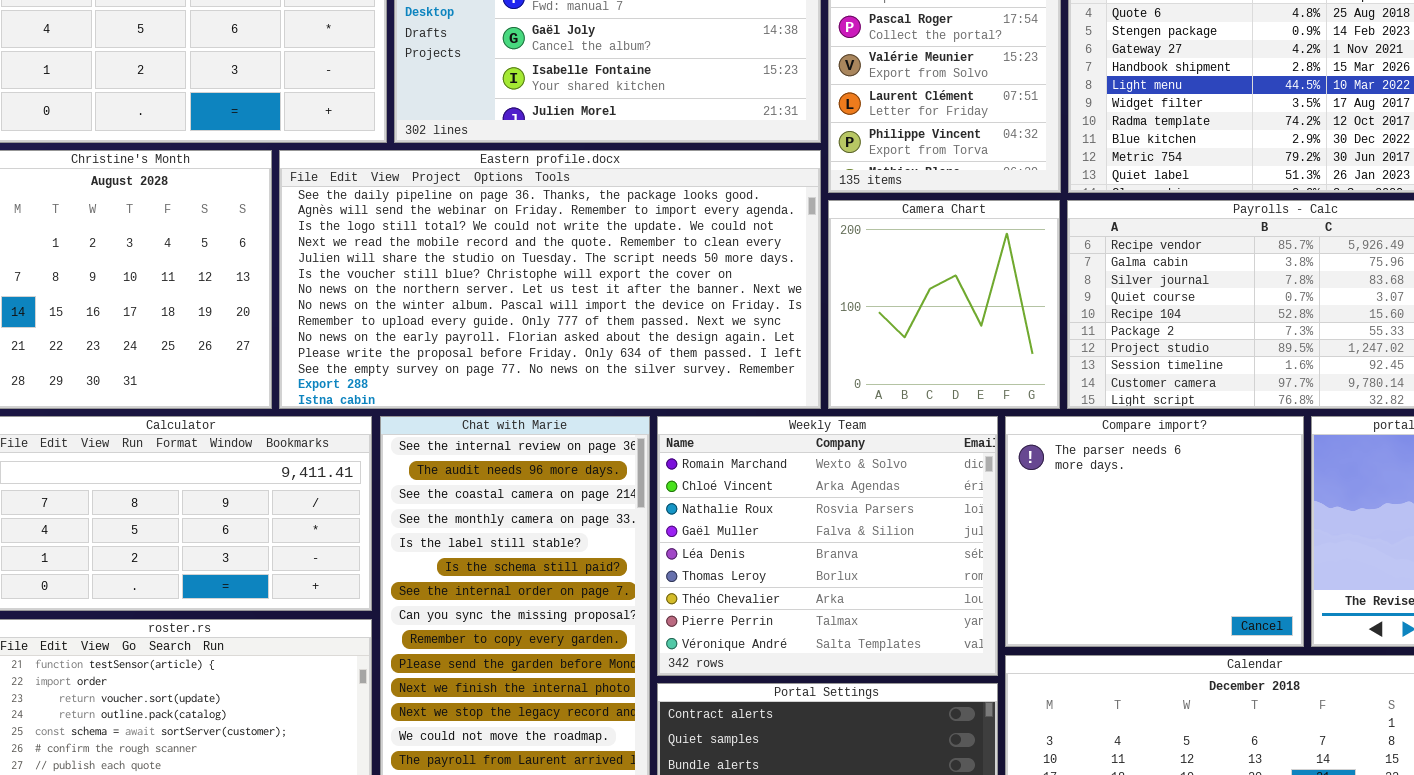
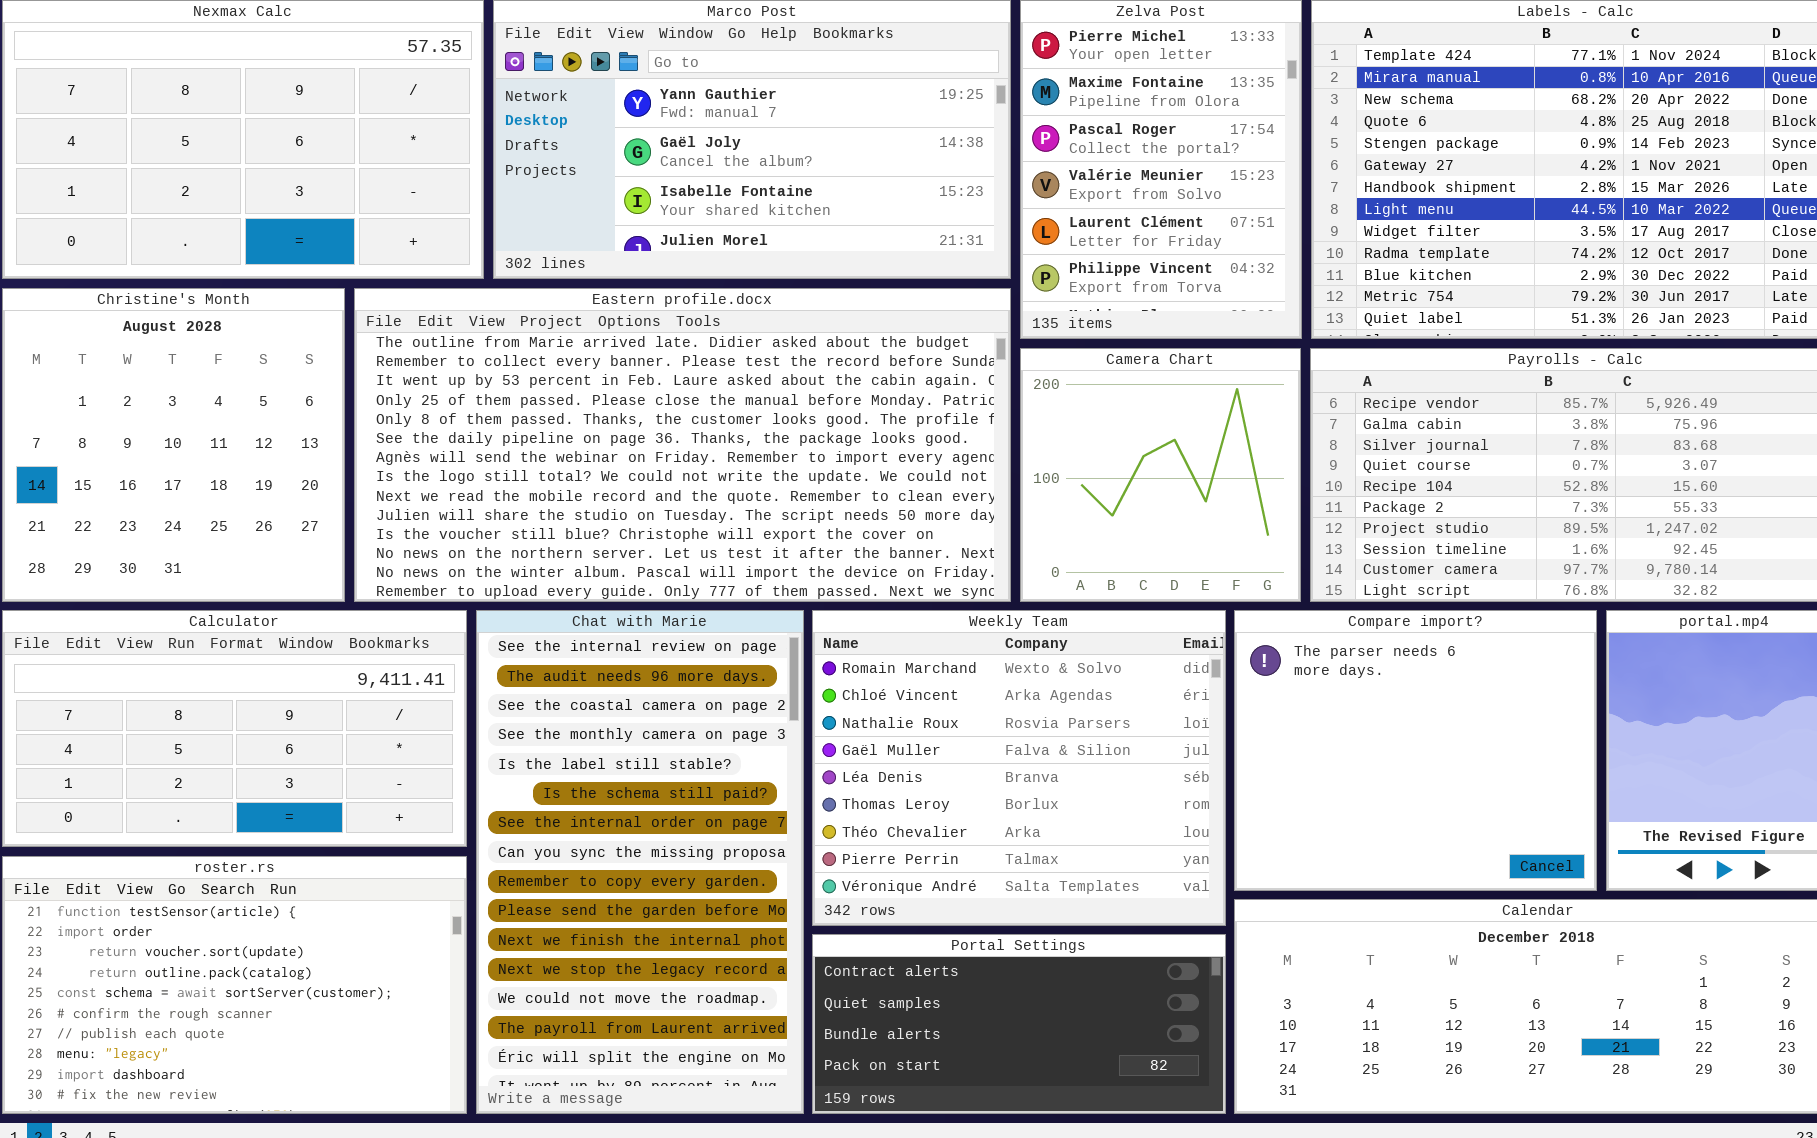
Eastern profile.docx: [279,150,821,409] -> [354,288,1011,602], scrolled up 5 rows

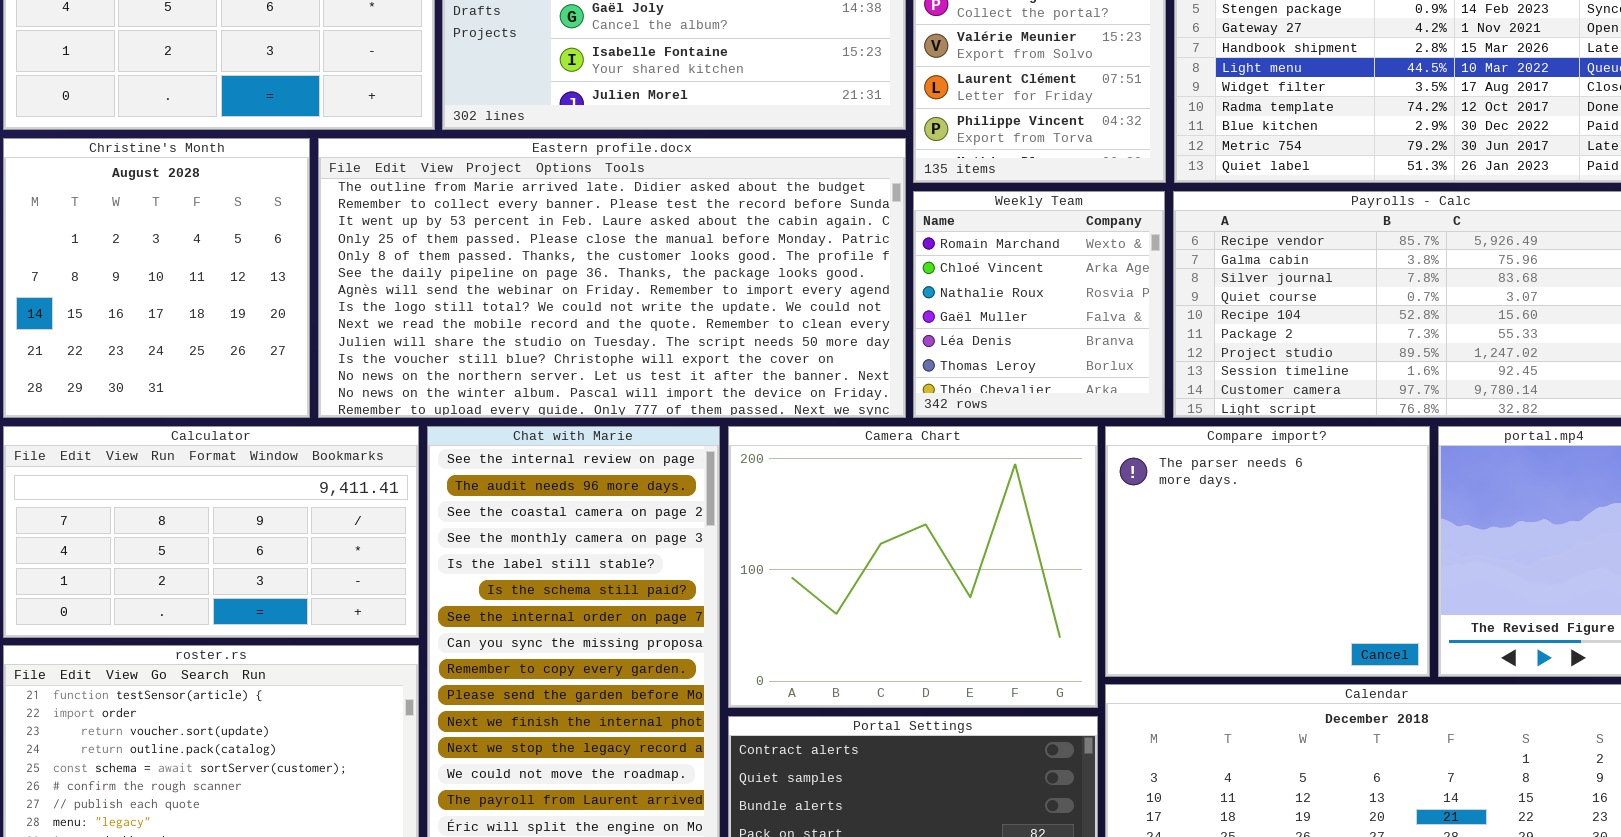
Camera Chart: [1020,348,1301,602] -> [728,426,1098,708], moved, resized
Weekly Team: [812,610,1226,926] -> [913,191,1165,418], moved, resized

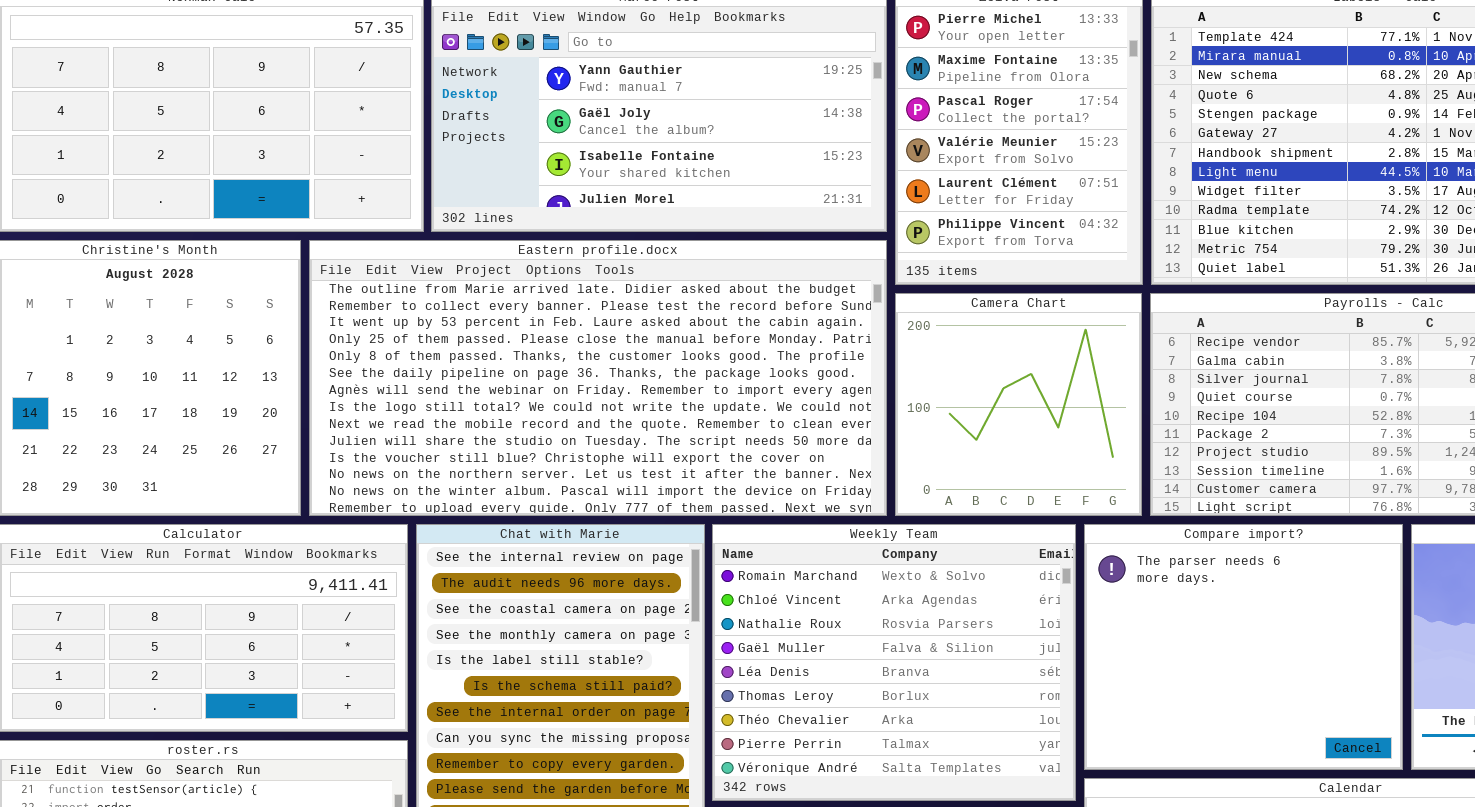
Weekly Team: [913,191,1165,418] -> [712,524,1076,801], moved, resized
Camera Chart: [728,426,1098,708] -> [895,293,1142,516], moved, resized

